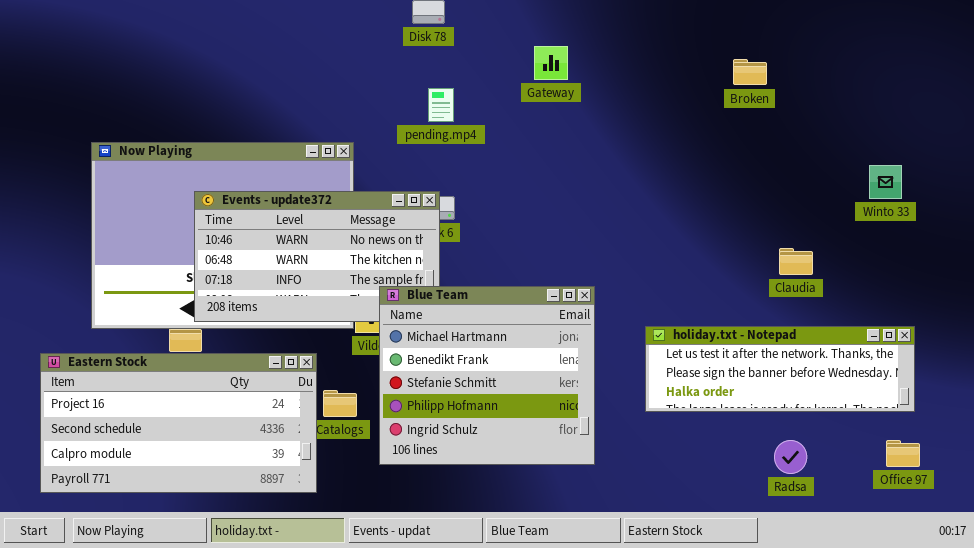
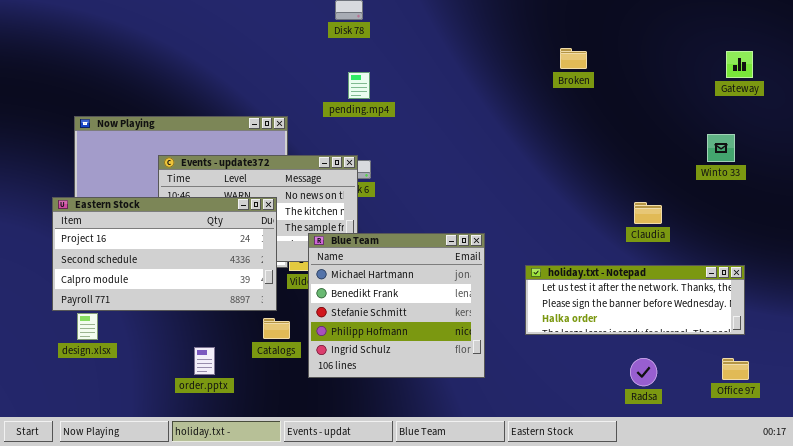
Gateway: [534,46,568,80] -> [726,51,753,78], moved
Broken: [733,59,767,85] -> [560,48,587,69], moved
Eastern Stock: [40,353,317,493] -> [52,197,277,311], moved

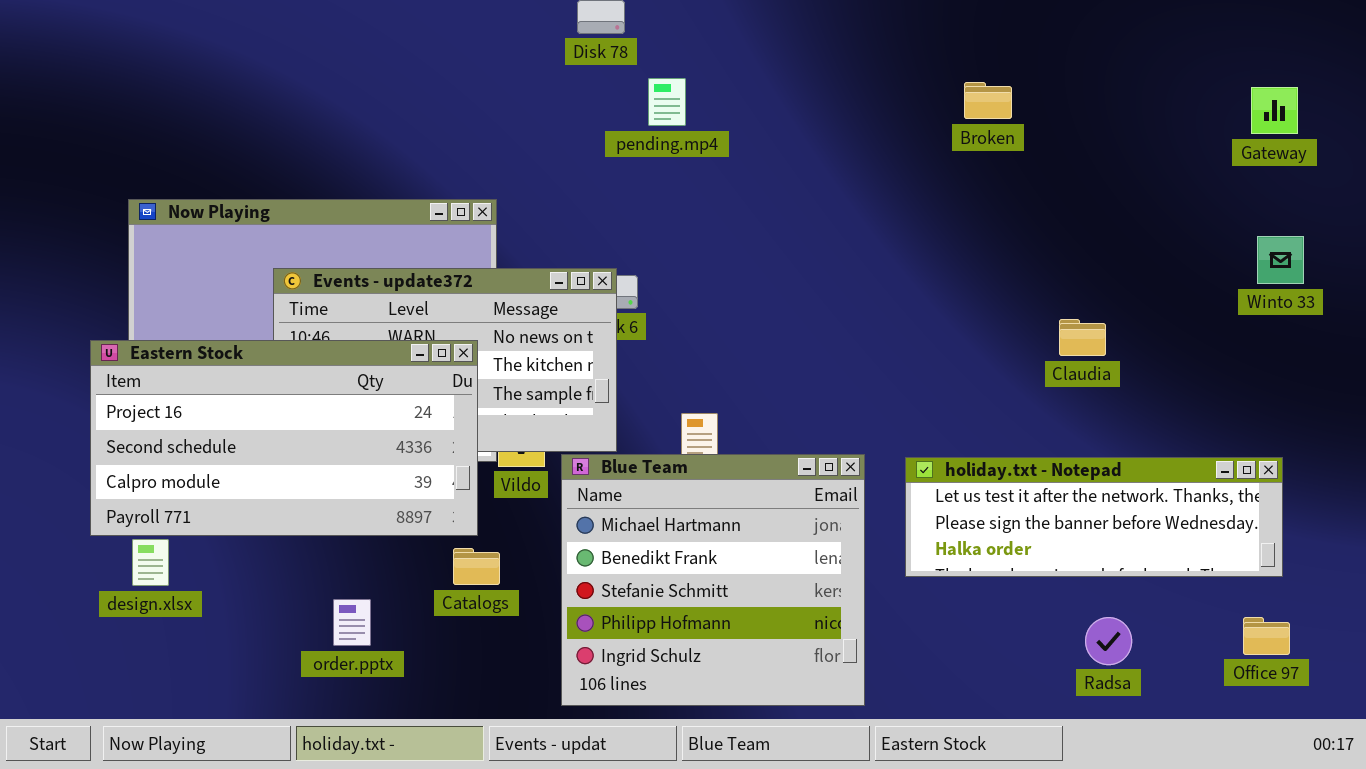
pending.mp4: [348,72,370,99] -> [648,78,686,126], moved
Winto 33: [707,134,735,162] -> [1257,236,1304,284], moved
Claudia: [634,202,662,224] -> [1059,319,1106,356], moved
Blue Team: [308,233,485,378] -> [561,454,865,706], moved

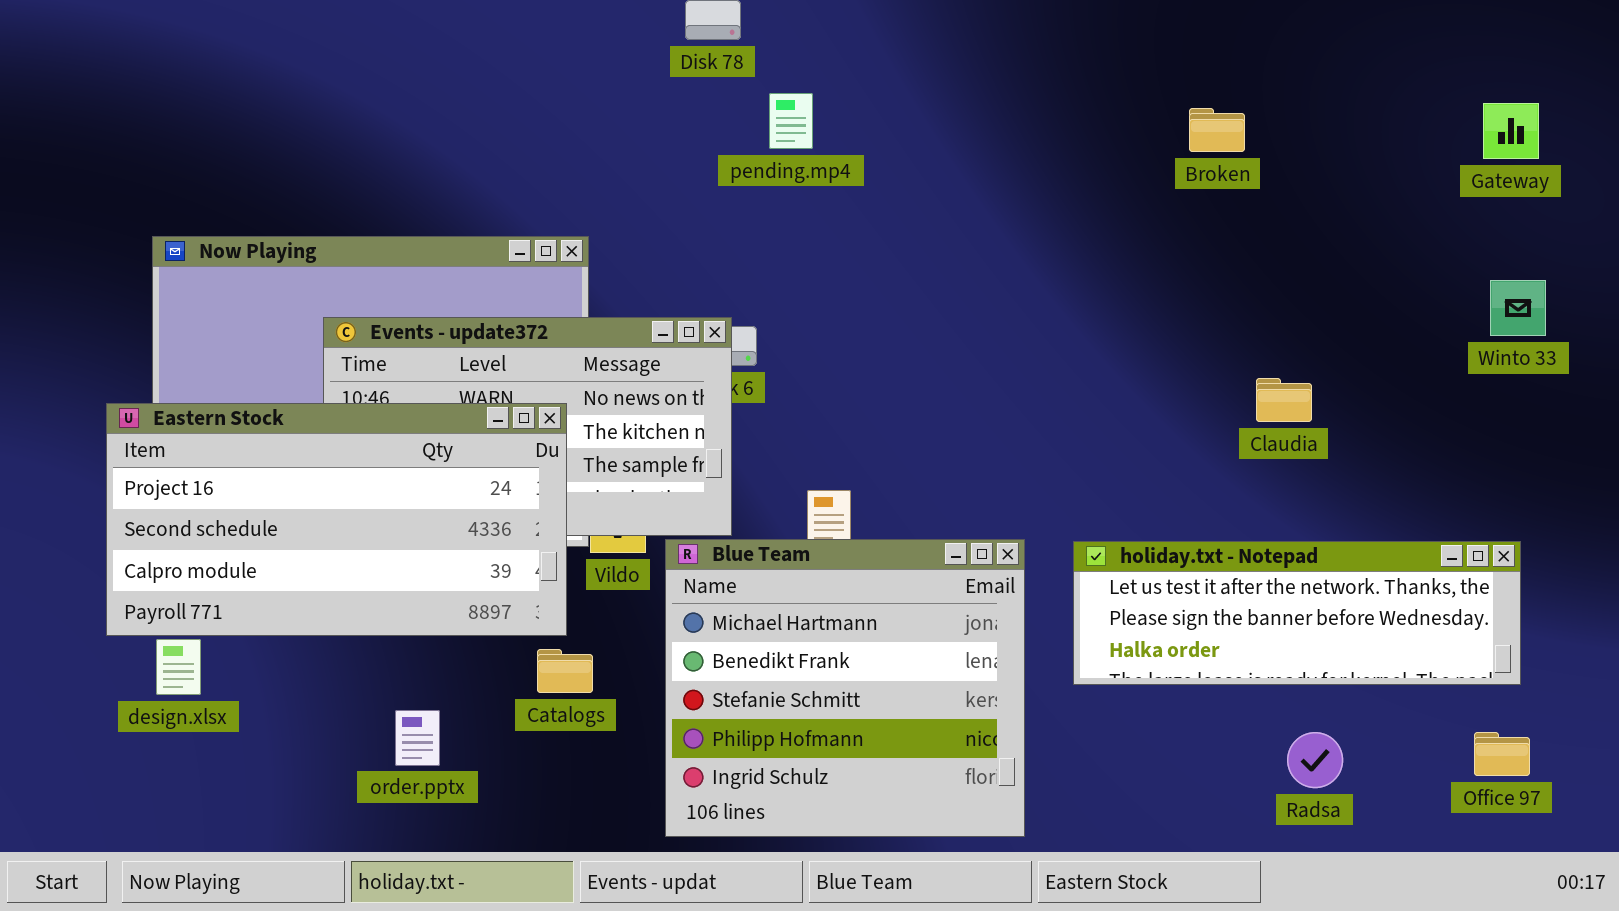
Broken: [964,82,1012,119] -> [1189,108,1245,152], moved

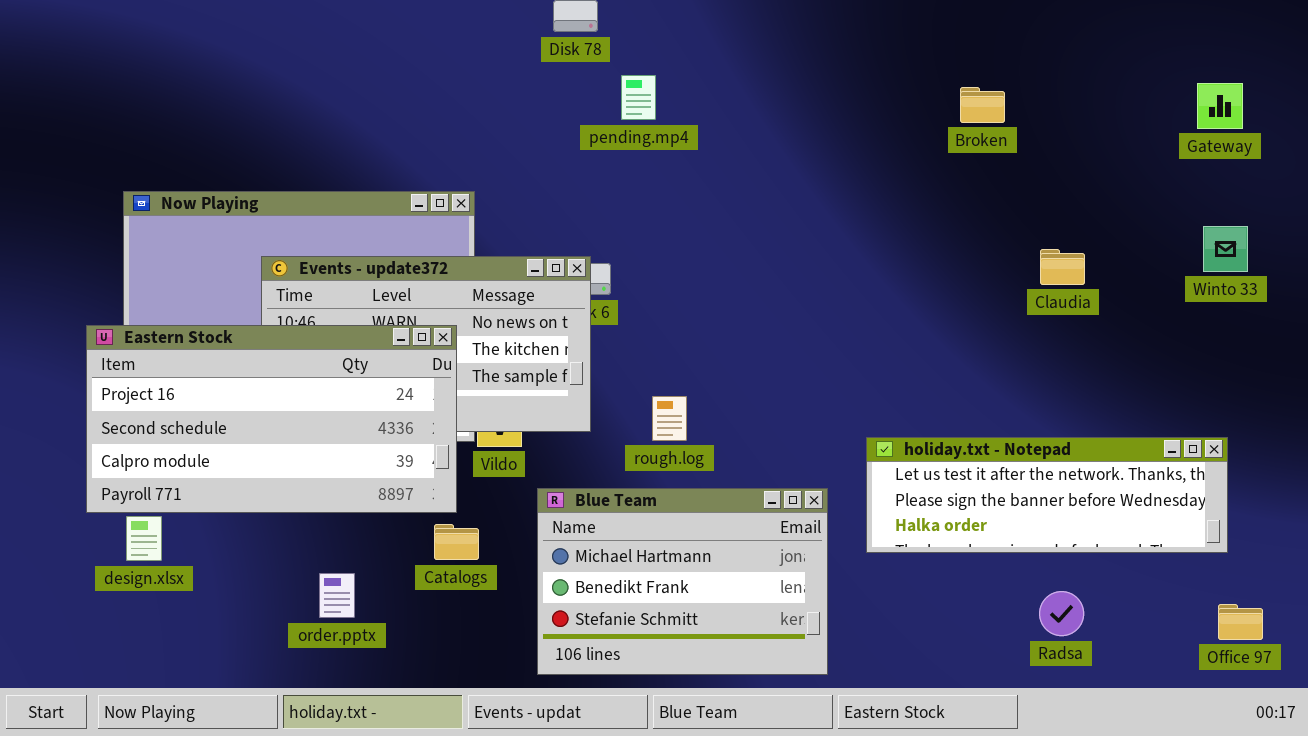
Claudia: [1256,378,1312,422] -> [1040,249,1085,285], moved
Blue Team: [665,539,1025,837] -> [537,488,828,675], resized
Office 97: [1474,732,1530,776] -> [1218,604,1263,640], moved

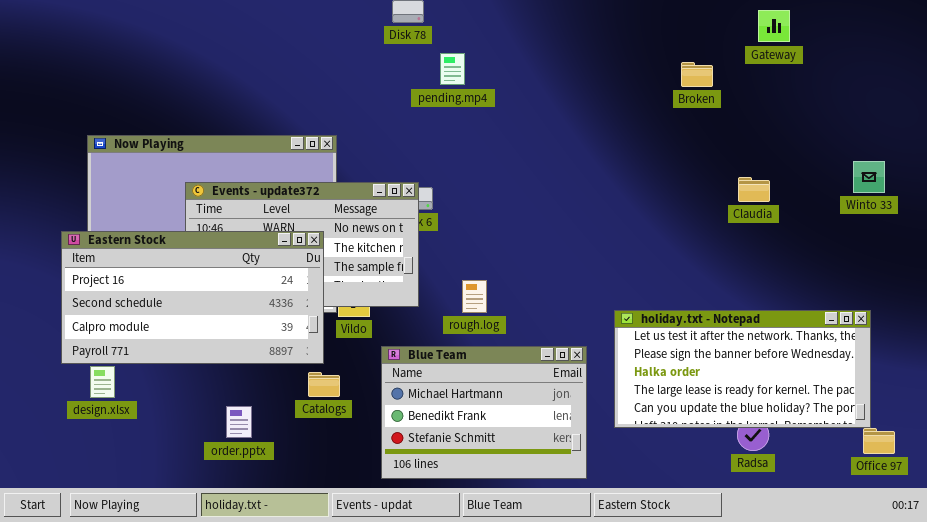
Gateway: [1197,83,1243,129] -> [758,10,790,42], moved
holiday.txt - Notepad: [866,437,1228,553] -> [614,310,871,428], resized

